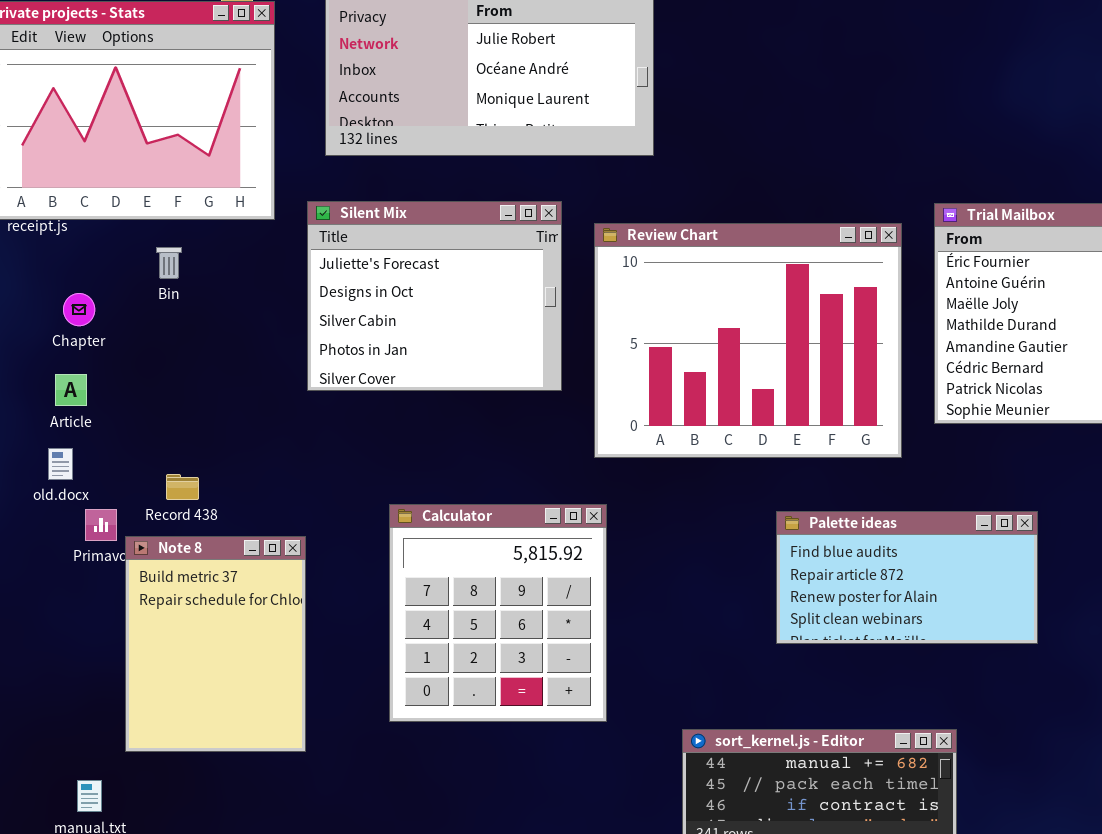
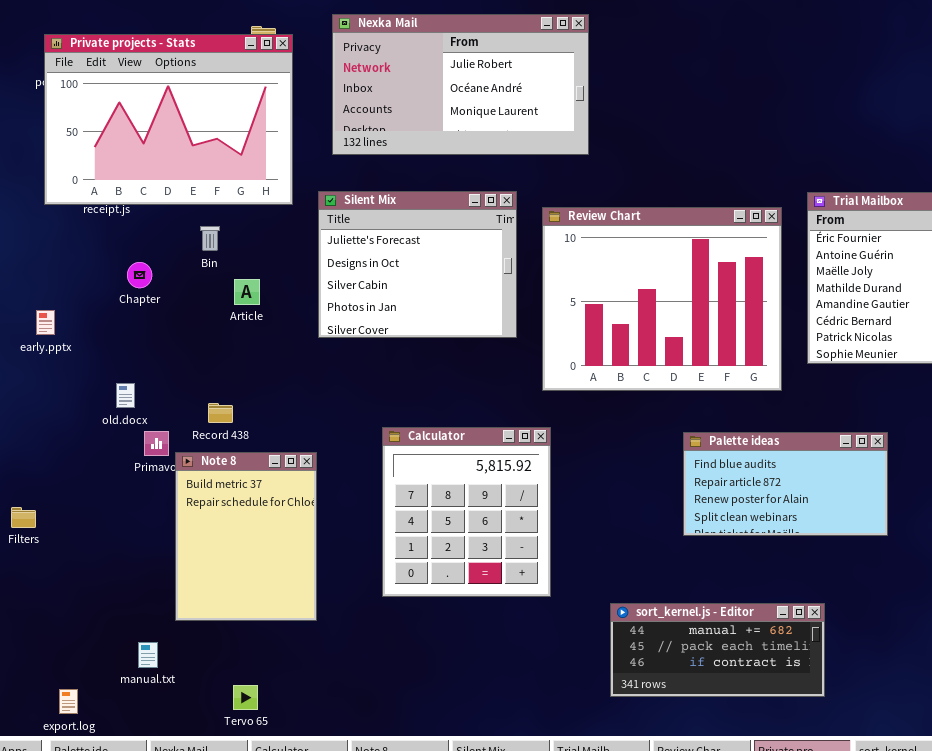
Article: [55,374,87,406] -> [234,279,260,305], moved

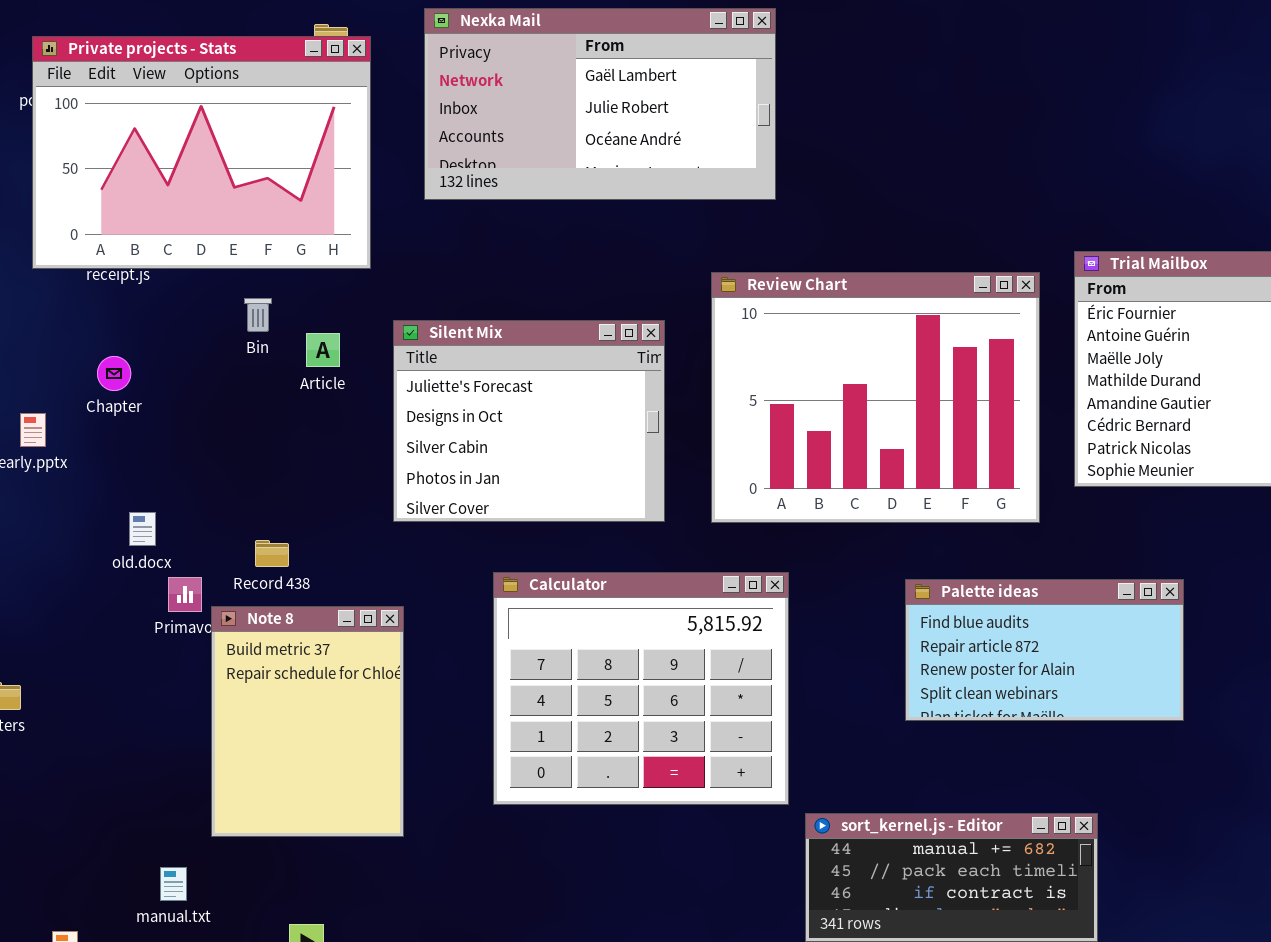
Nexka Mail: [332,14,589,155] -> [424,8,776,200], scrolled up 1 row
Silent Mix: [318,191,517,338] -> [393,320,665,522], moved
Chapter: [127,262,152,288] -> [97,356,131,391], moved
Article: [234,279,260,305] -> [306,333,340,367], moved
Calculator: [382,427,551,597] -> [493,572,789,805], resized

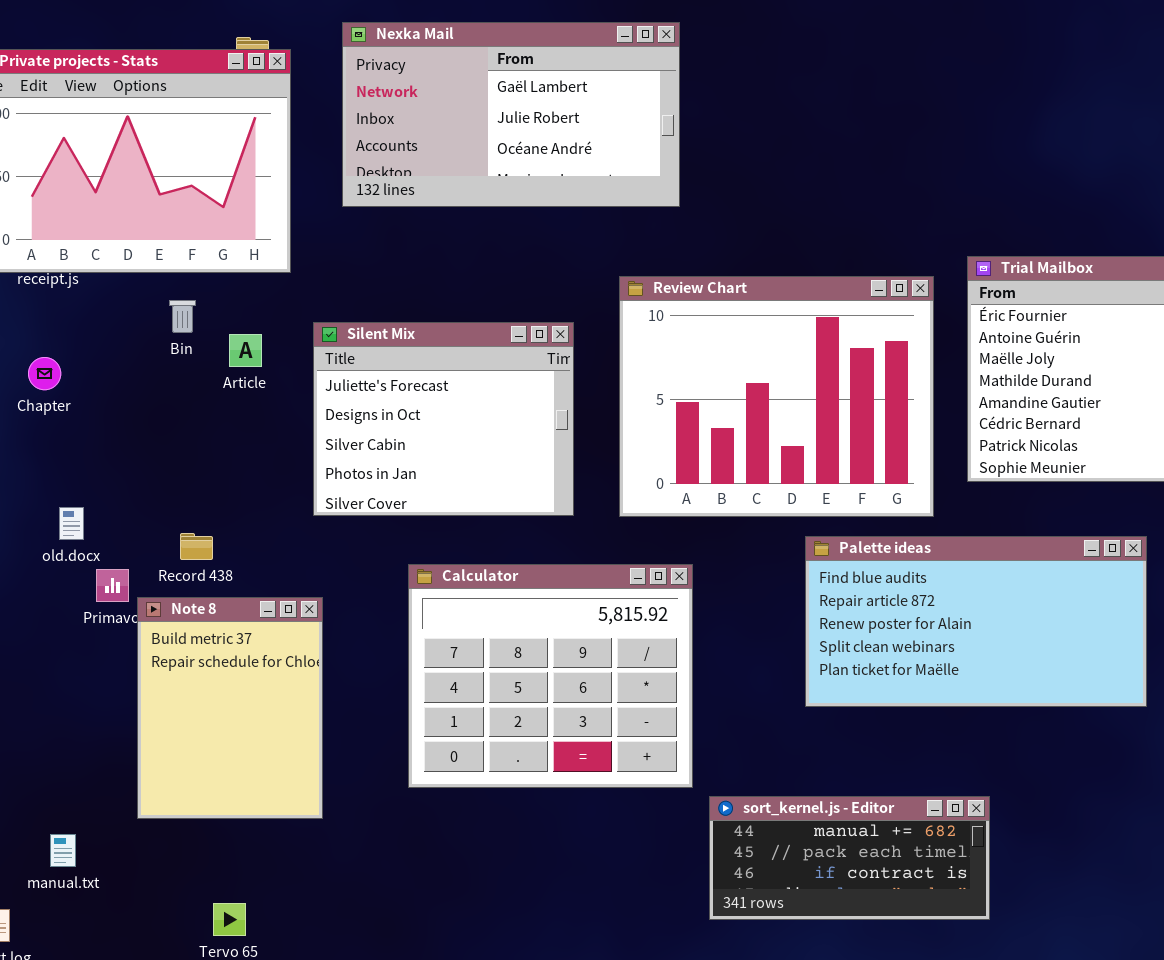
Palette ideas: [905,579,1184,721] -> [805,536,1147,707], resized
manual.txt: [160,867,187,901] -> [50,834,76,867], moved

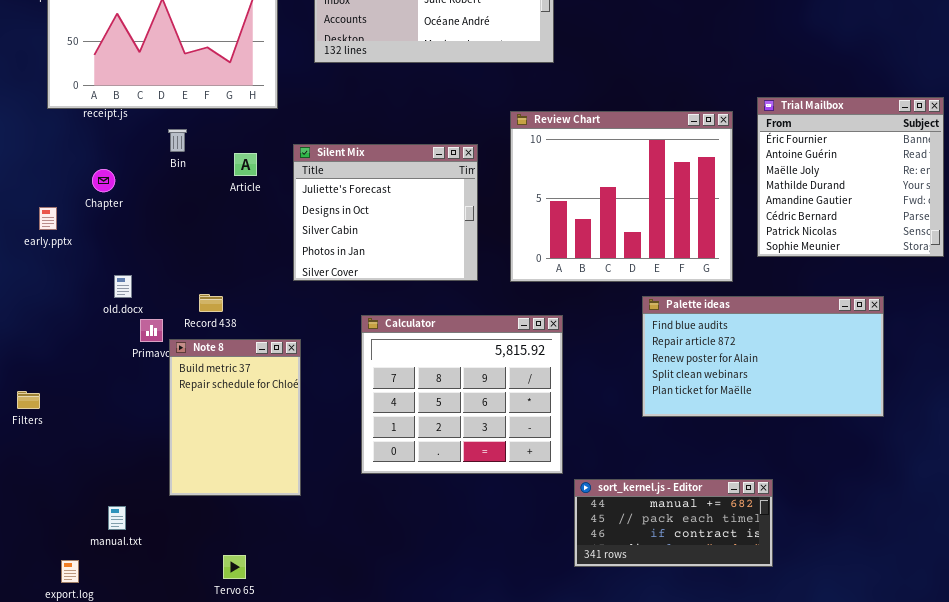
Bin: [169,300,196,333] -> [168,129,187,152], moved

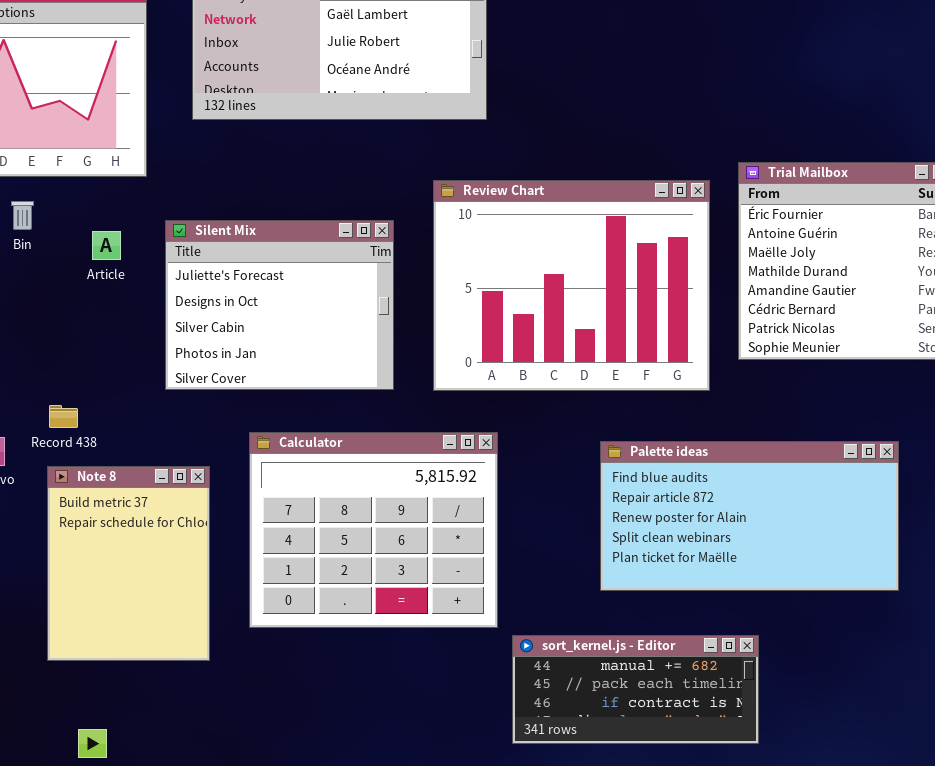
Palette ideas: [642,296,884,417] -> [600,441,899,591], moved
Note 8: [169,339,301,496] -> [47,466,210,661], moved

